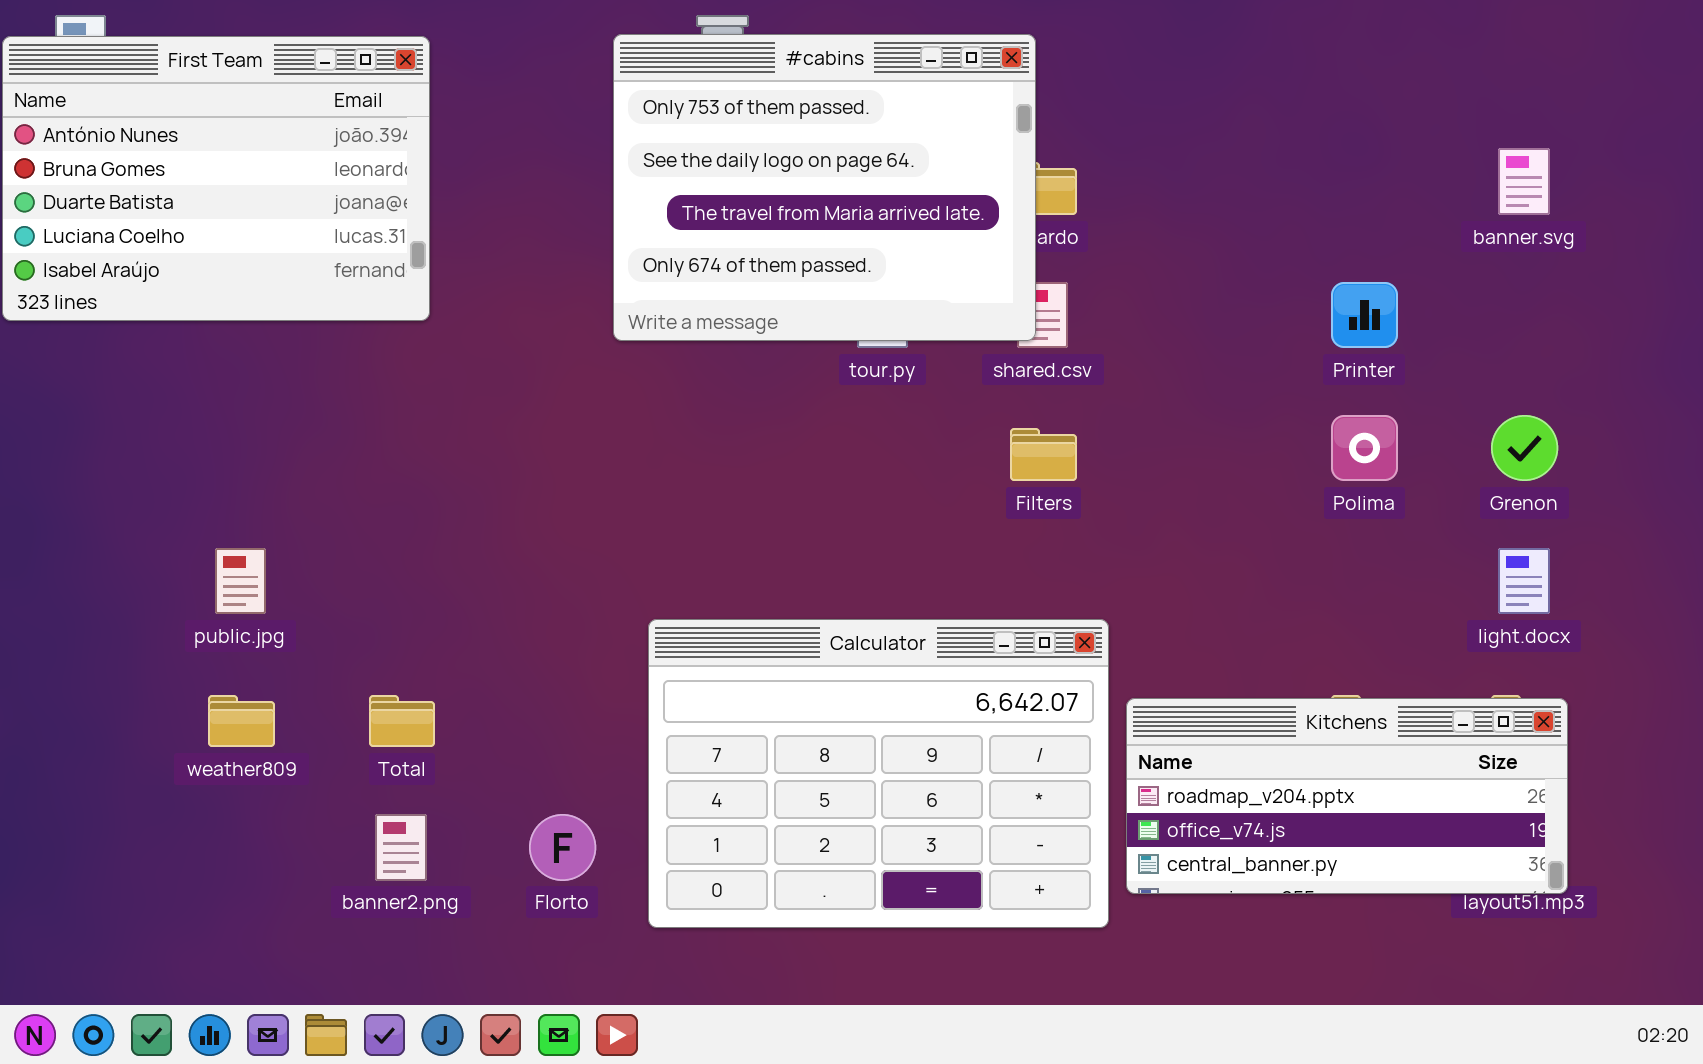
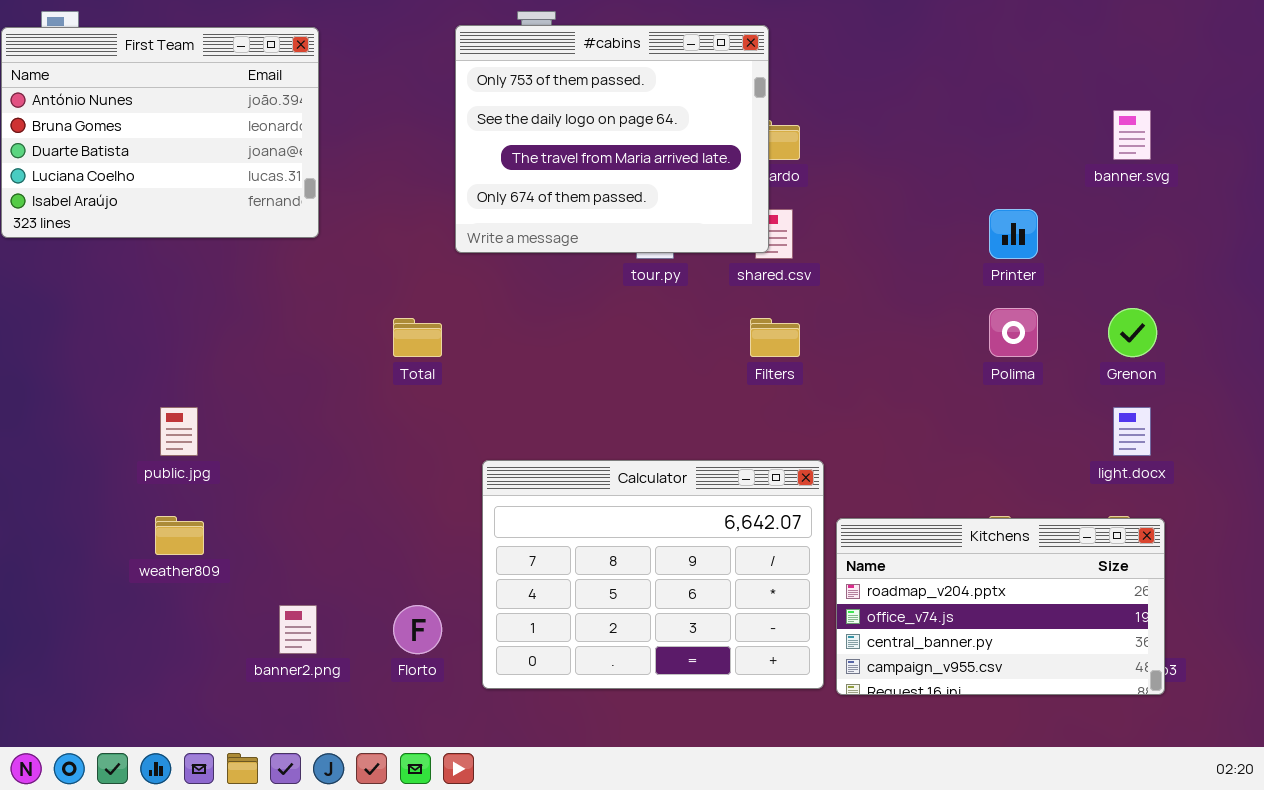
Total: [369,695,435,747] -> [393,318,442,357], moved
Kitchens: [1126,698,1568,894] -> [836,518,1165,695], resized

